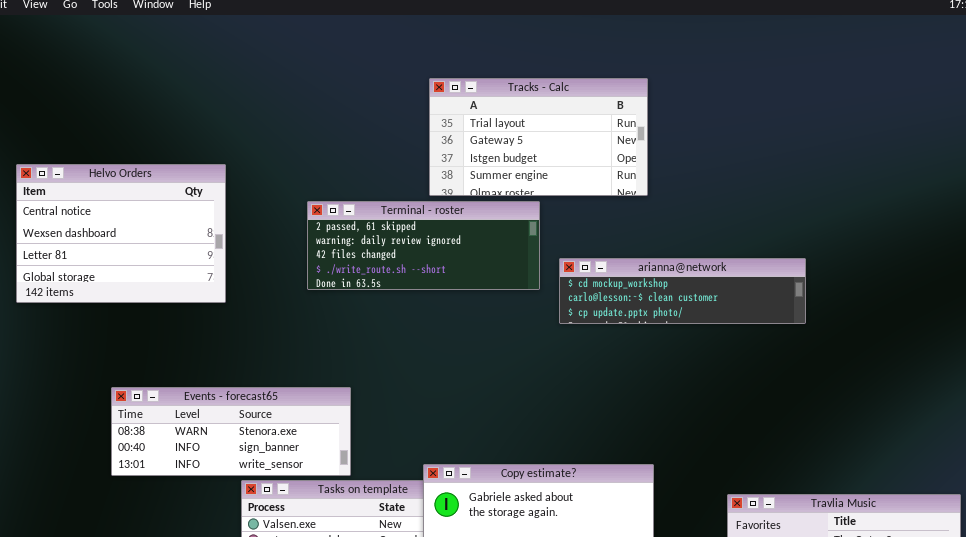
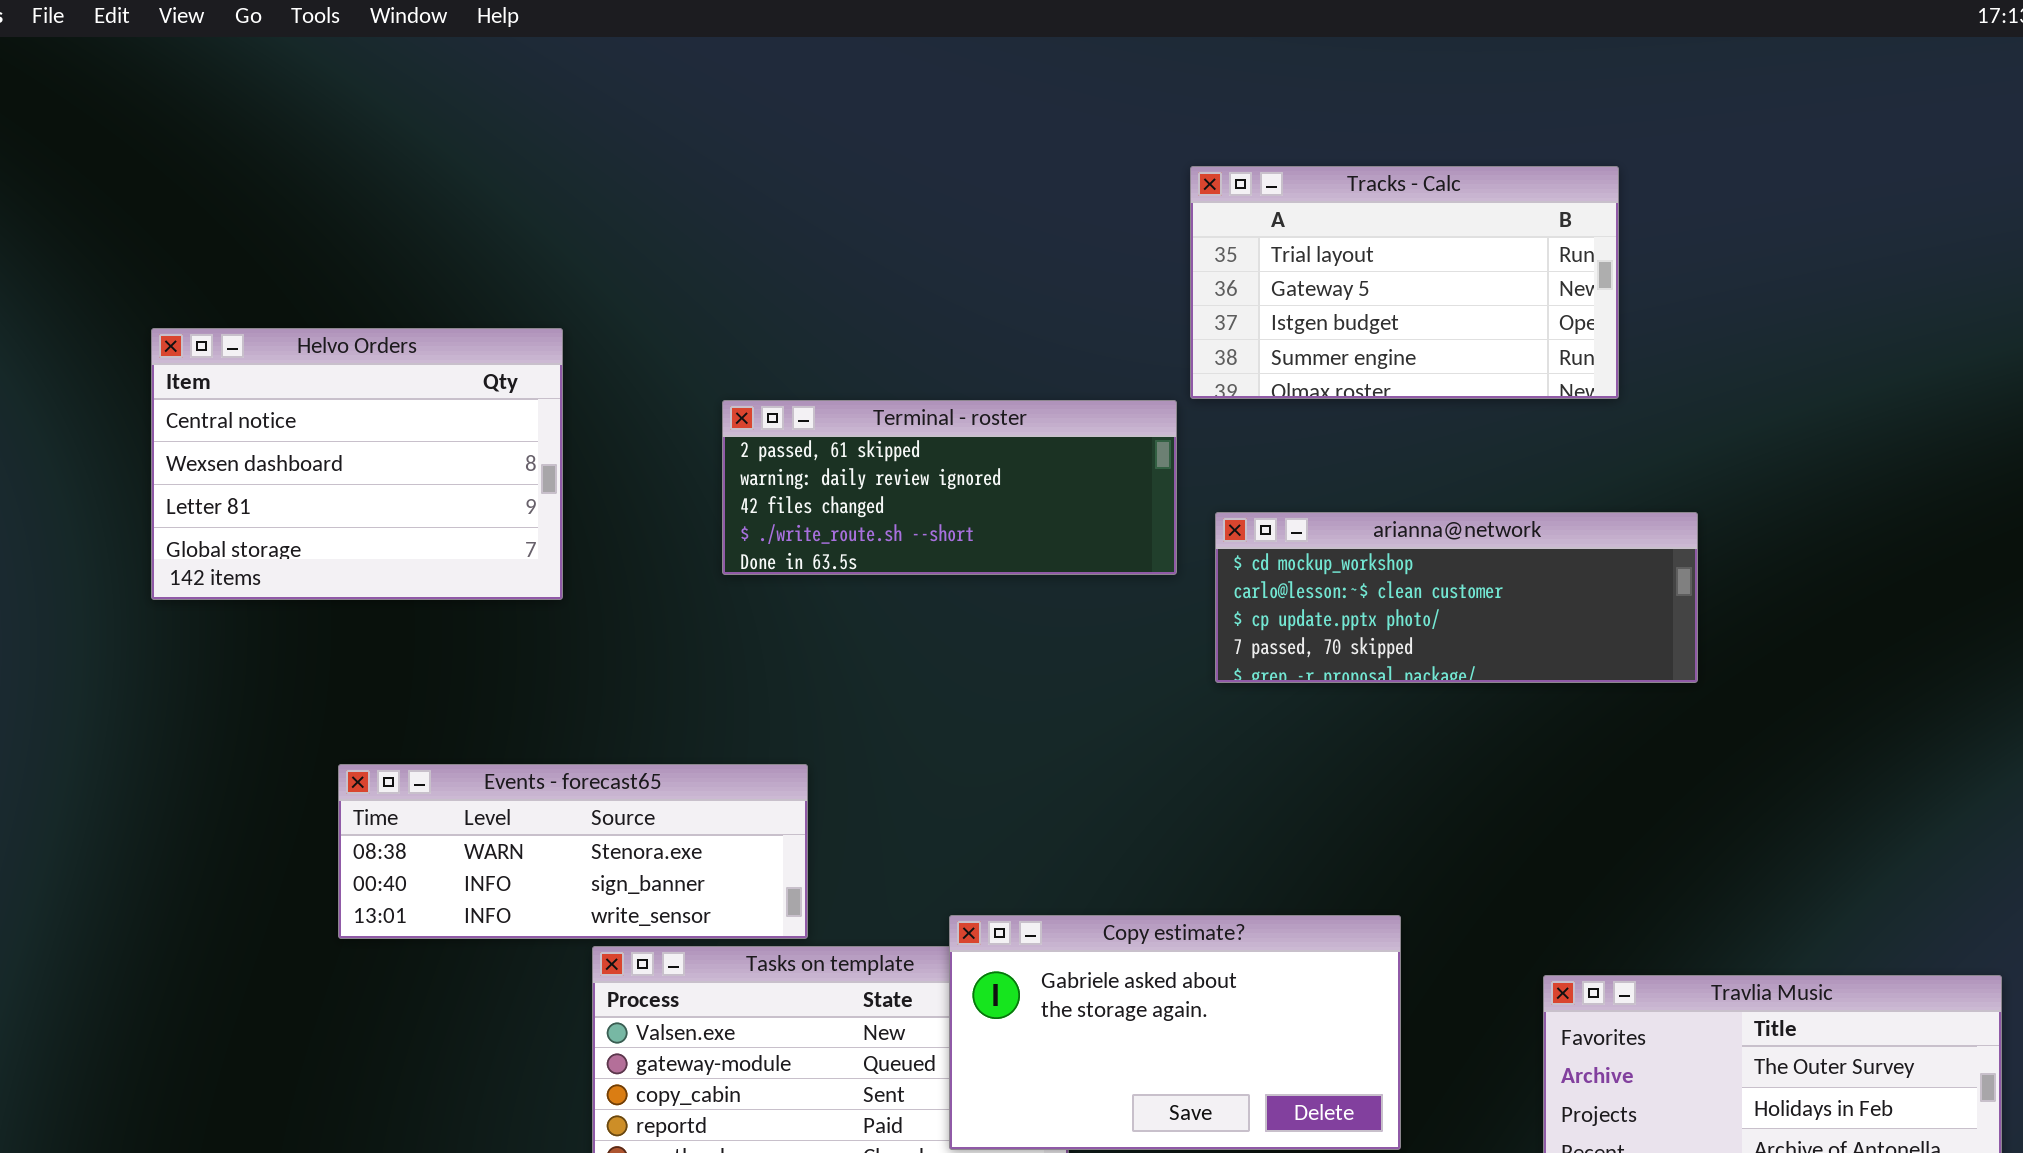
Tracks - Calc: [429,78,648,196] -> [1190,166,1619,399], moved
arianna@network: [559,258,806,324] -> [1215,512,1698,683], resized

